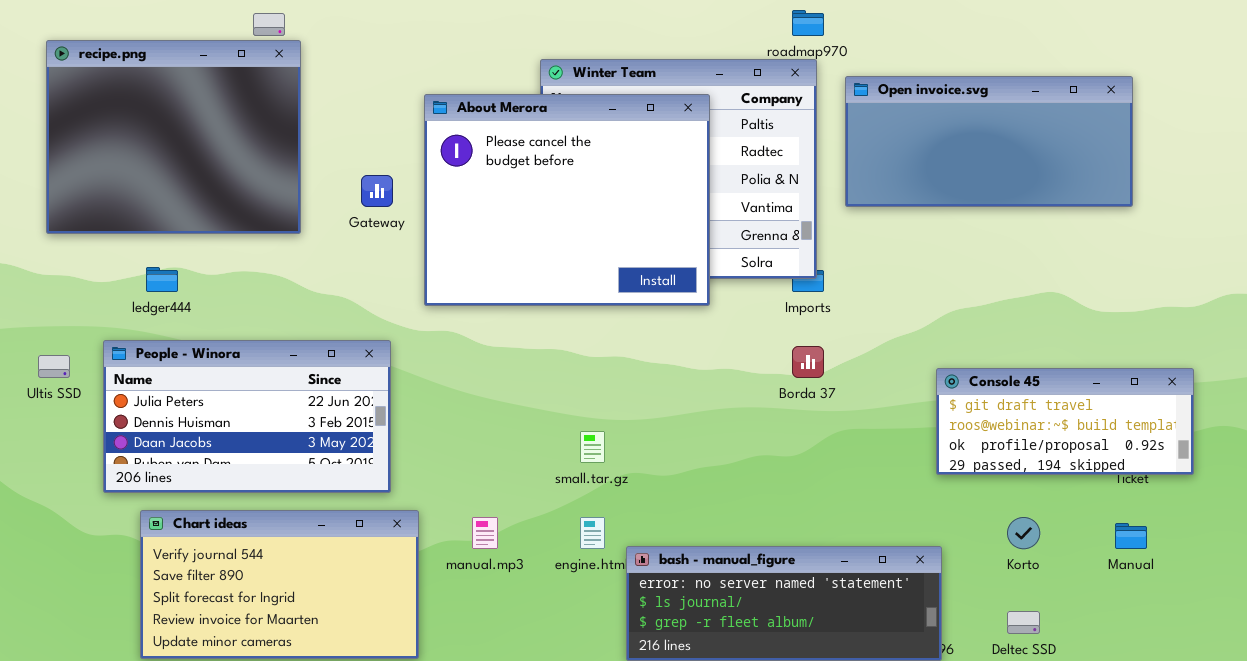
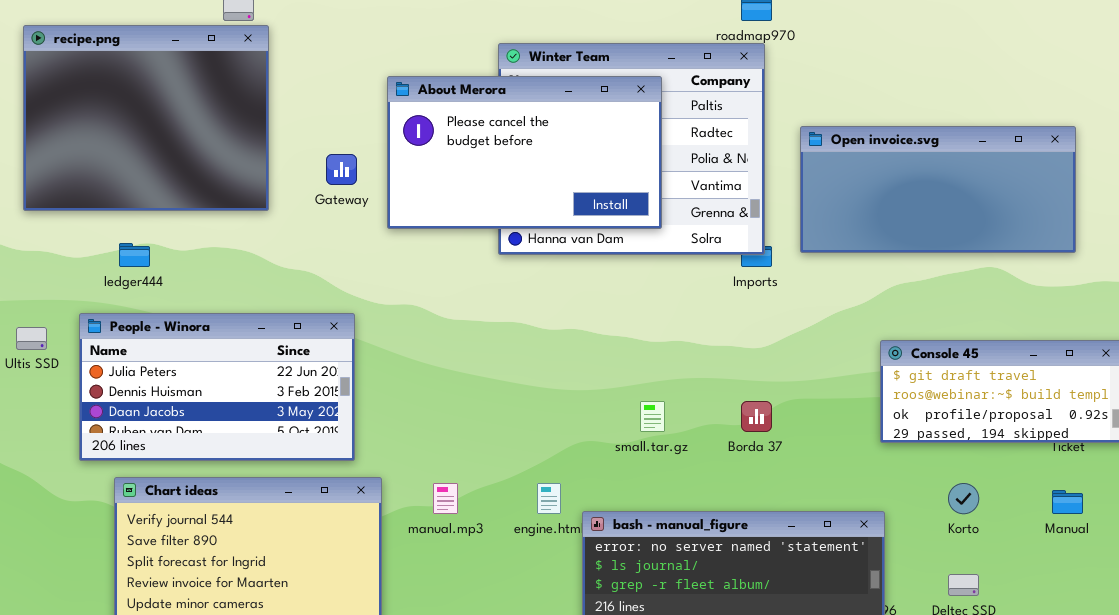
Open invoice.svg: [845,76,1133,207] -> [800,126,1076,253], moved
About Merora: [424,94,710,306] -> [387,76,662,229], resized
Borda 37: [792,346,824,378] -> [741,401,772,432], moved
small.tar.gz: [580,431,605,463] -> [640,401,665,432], moved

